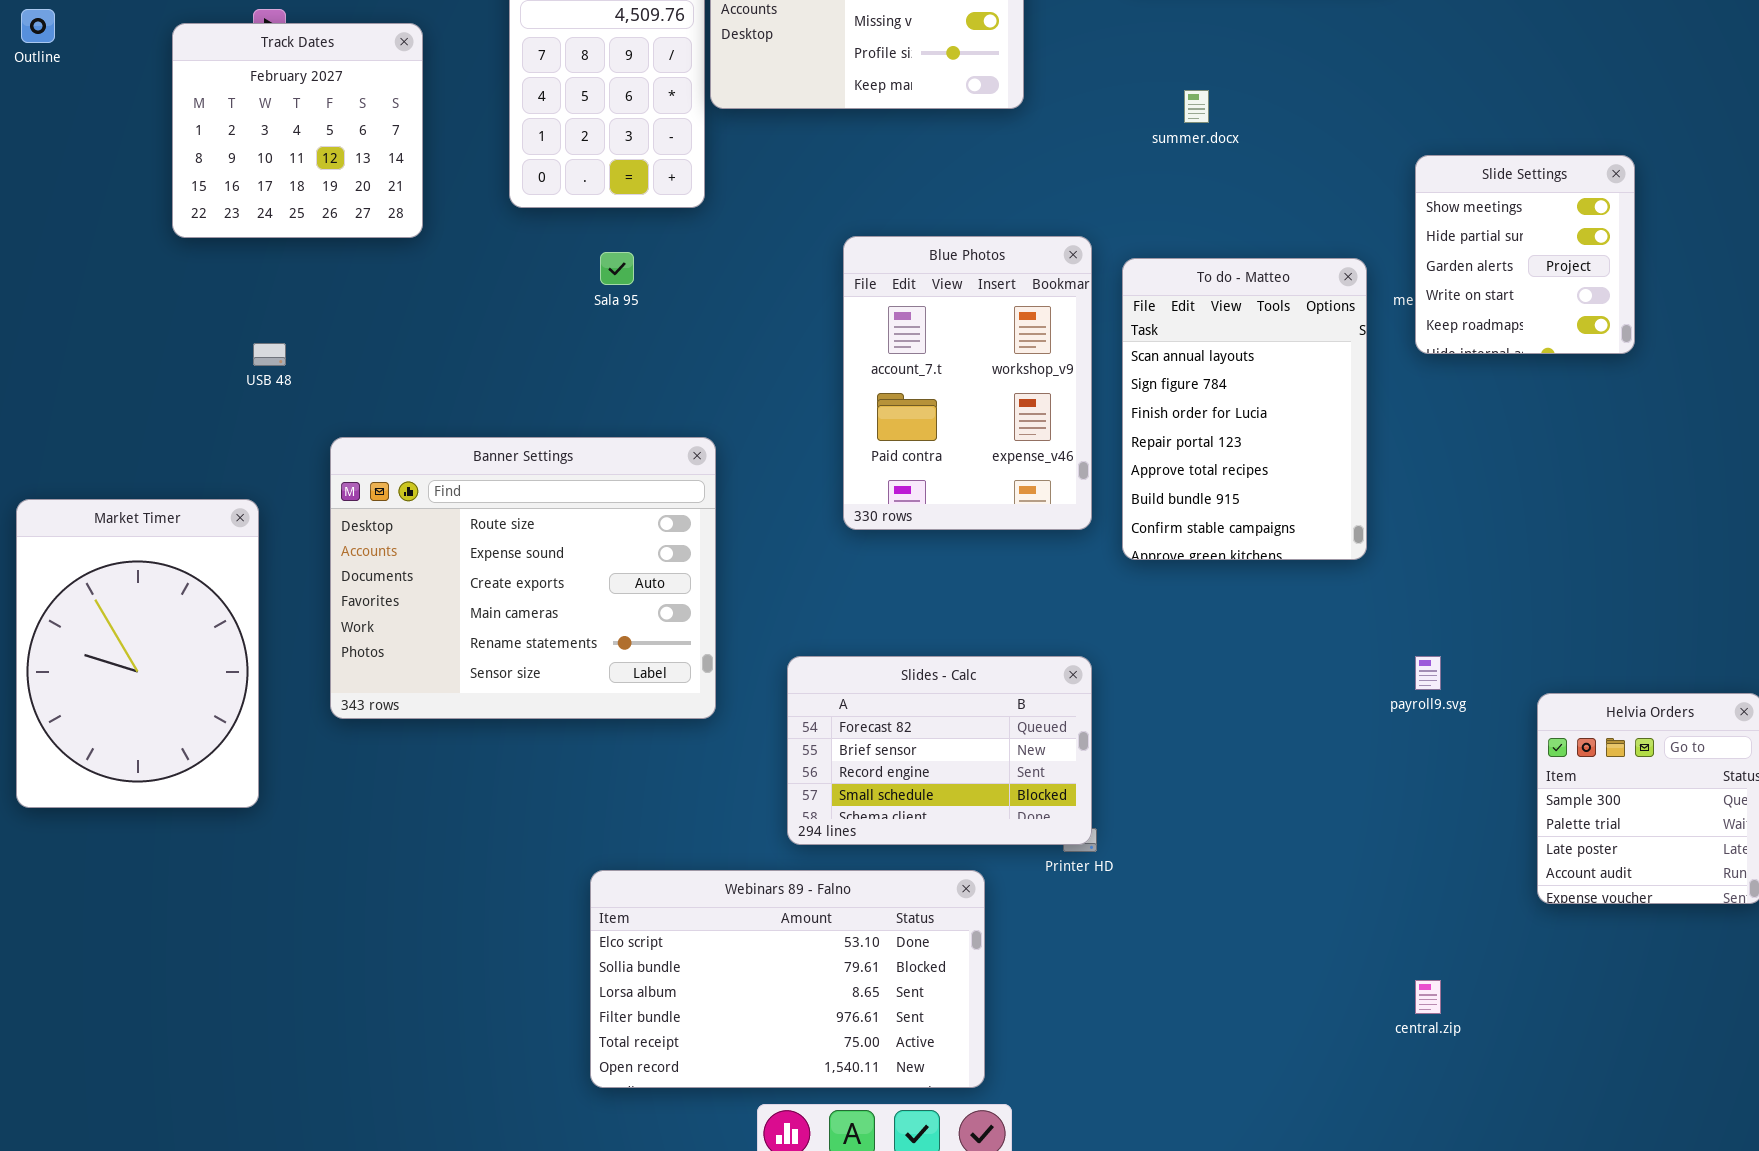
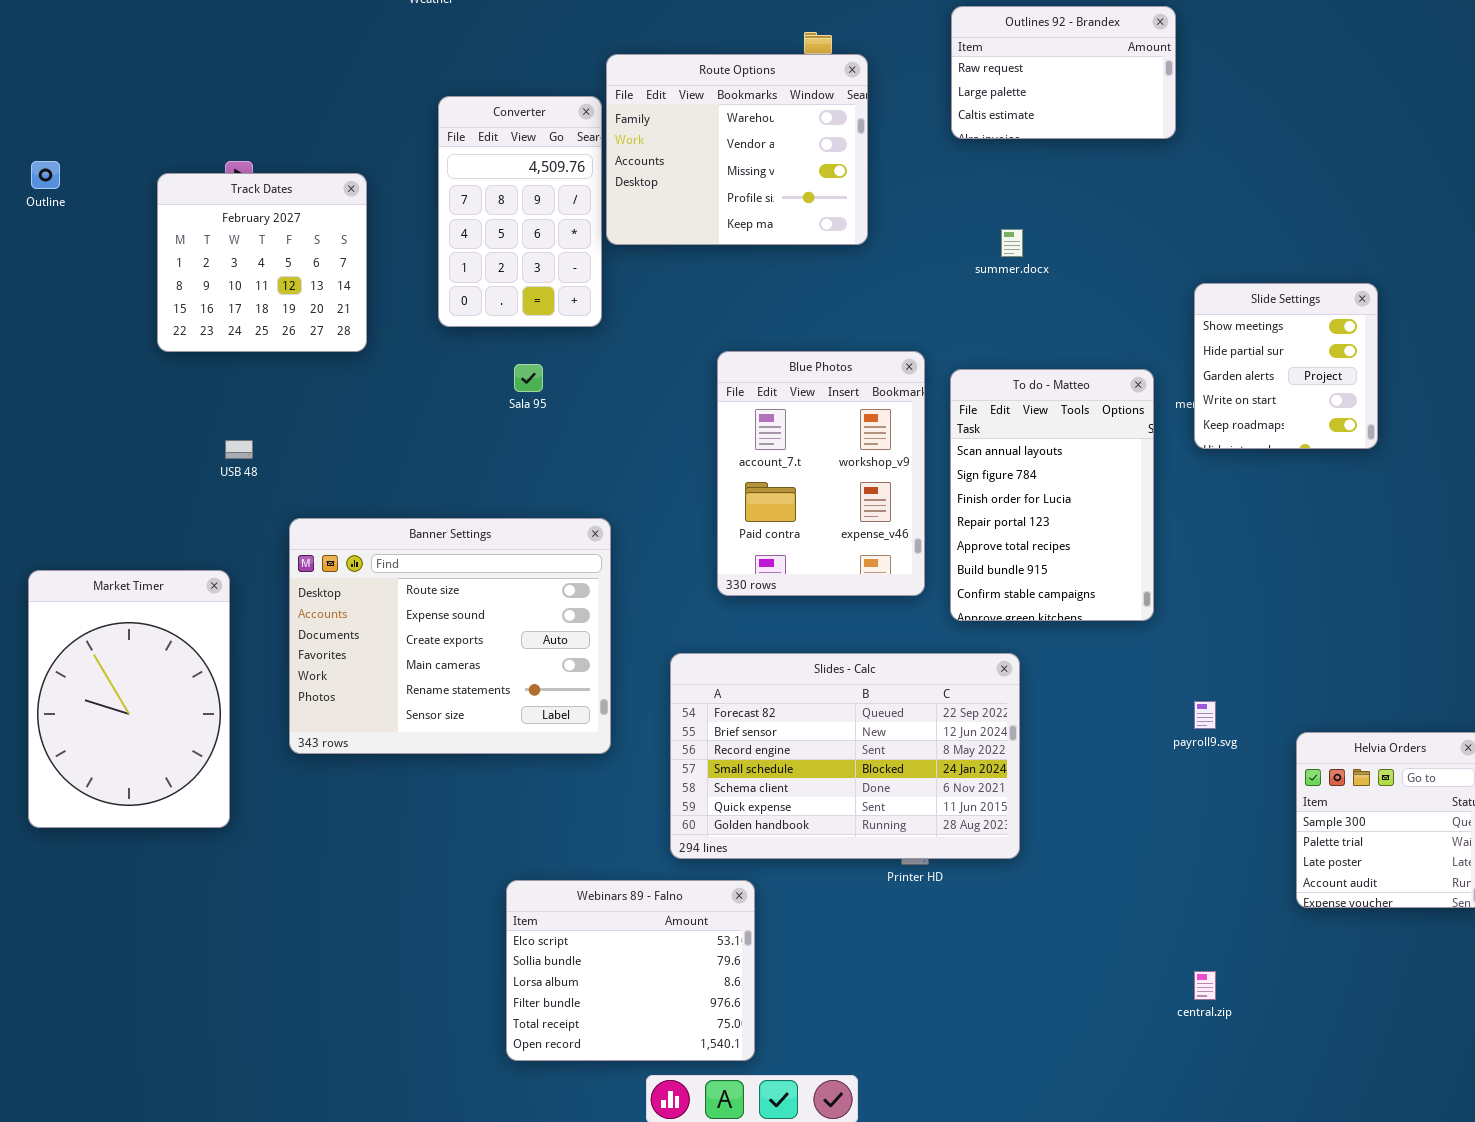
Slides - Calc: [787,656,1092,845] -> [670,653,1020,859], resized
Webinars 89 - Falno: [590,870,985,1088] -> [506,880,755,1061], resized

